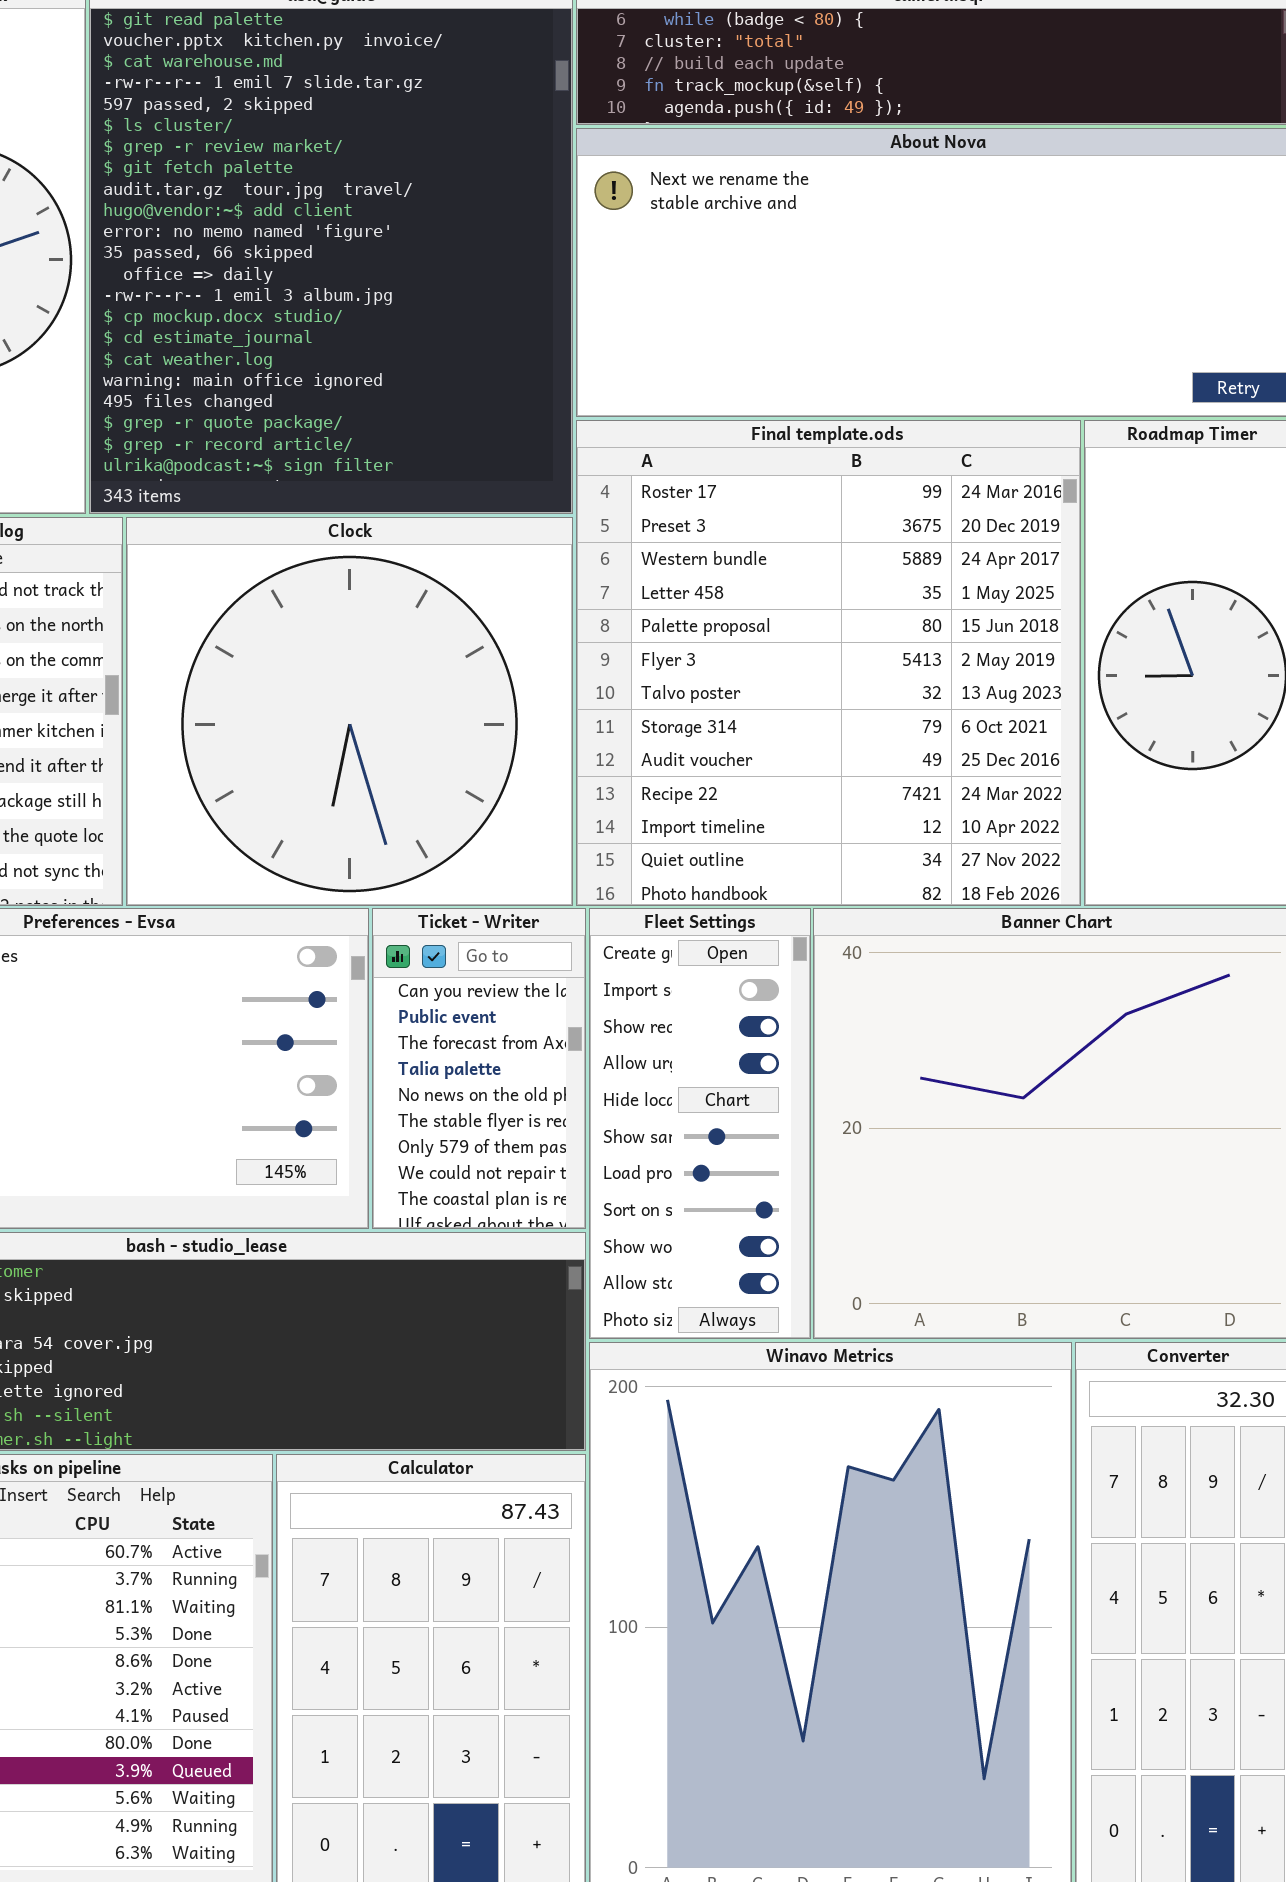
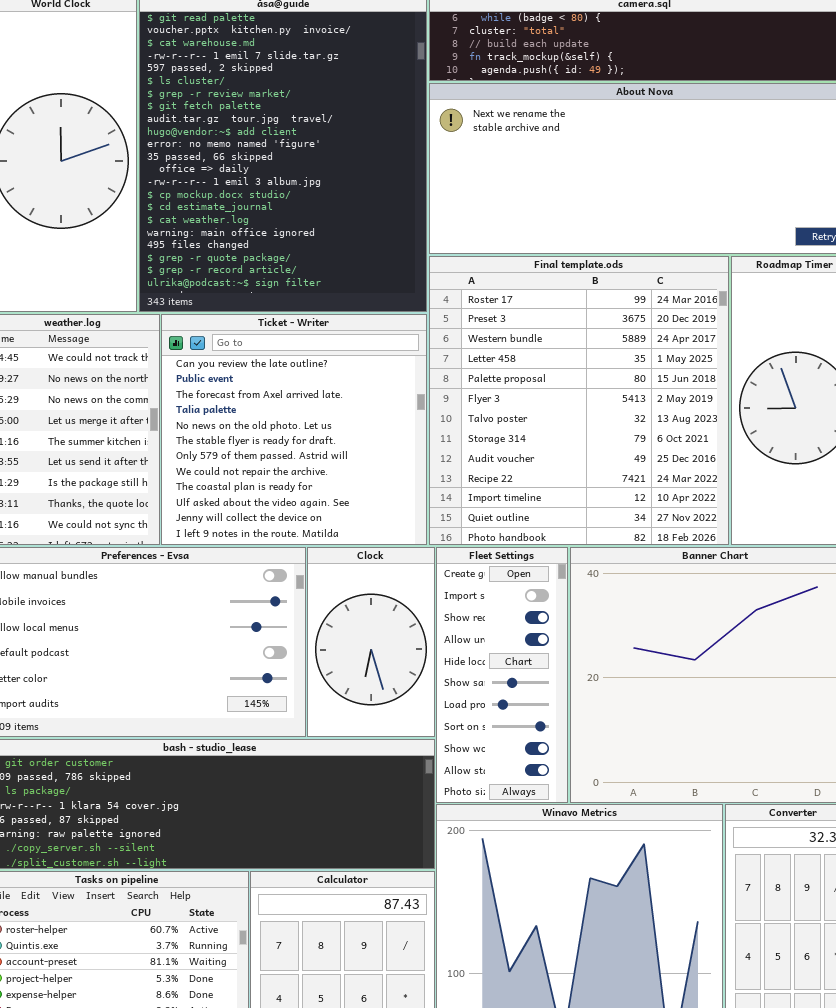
Clock: [126,517,573,906] -> [307,547,435,737], moved, resized
Ticket - Writer: [372,908,586,1229] -> [161,314,427,545], moved, resized

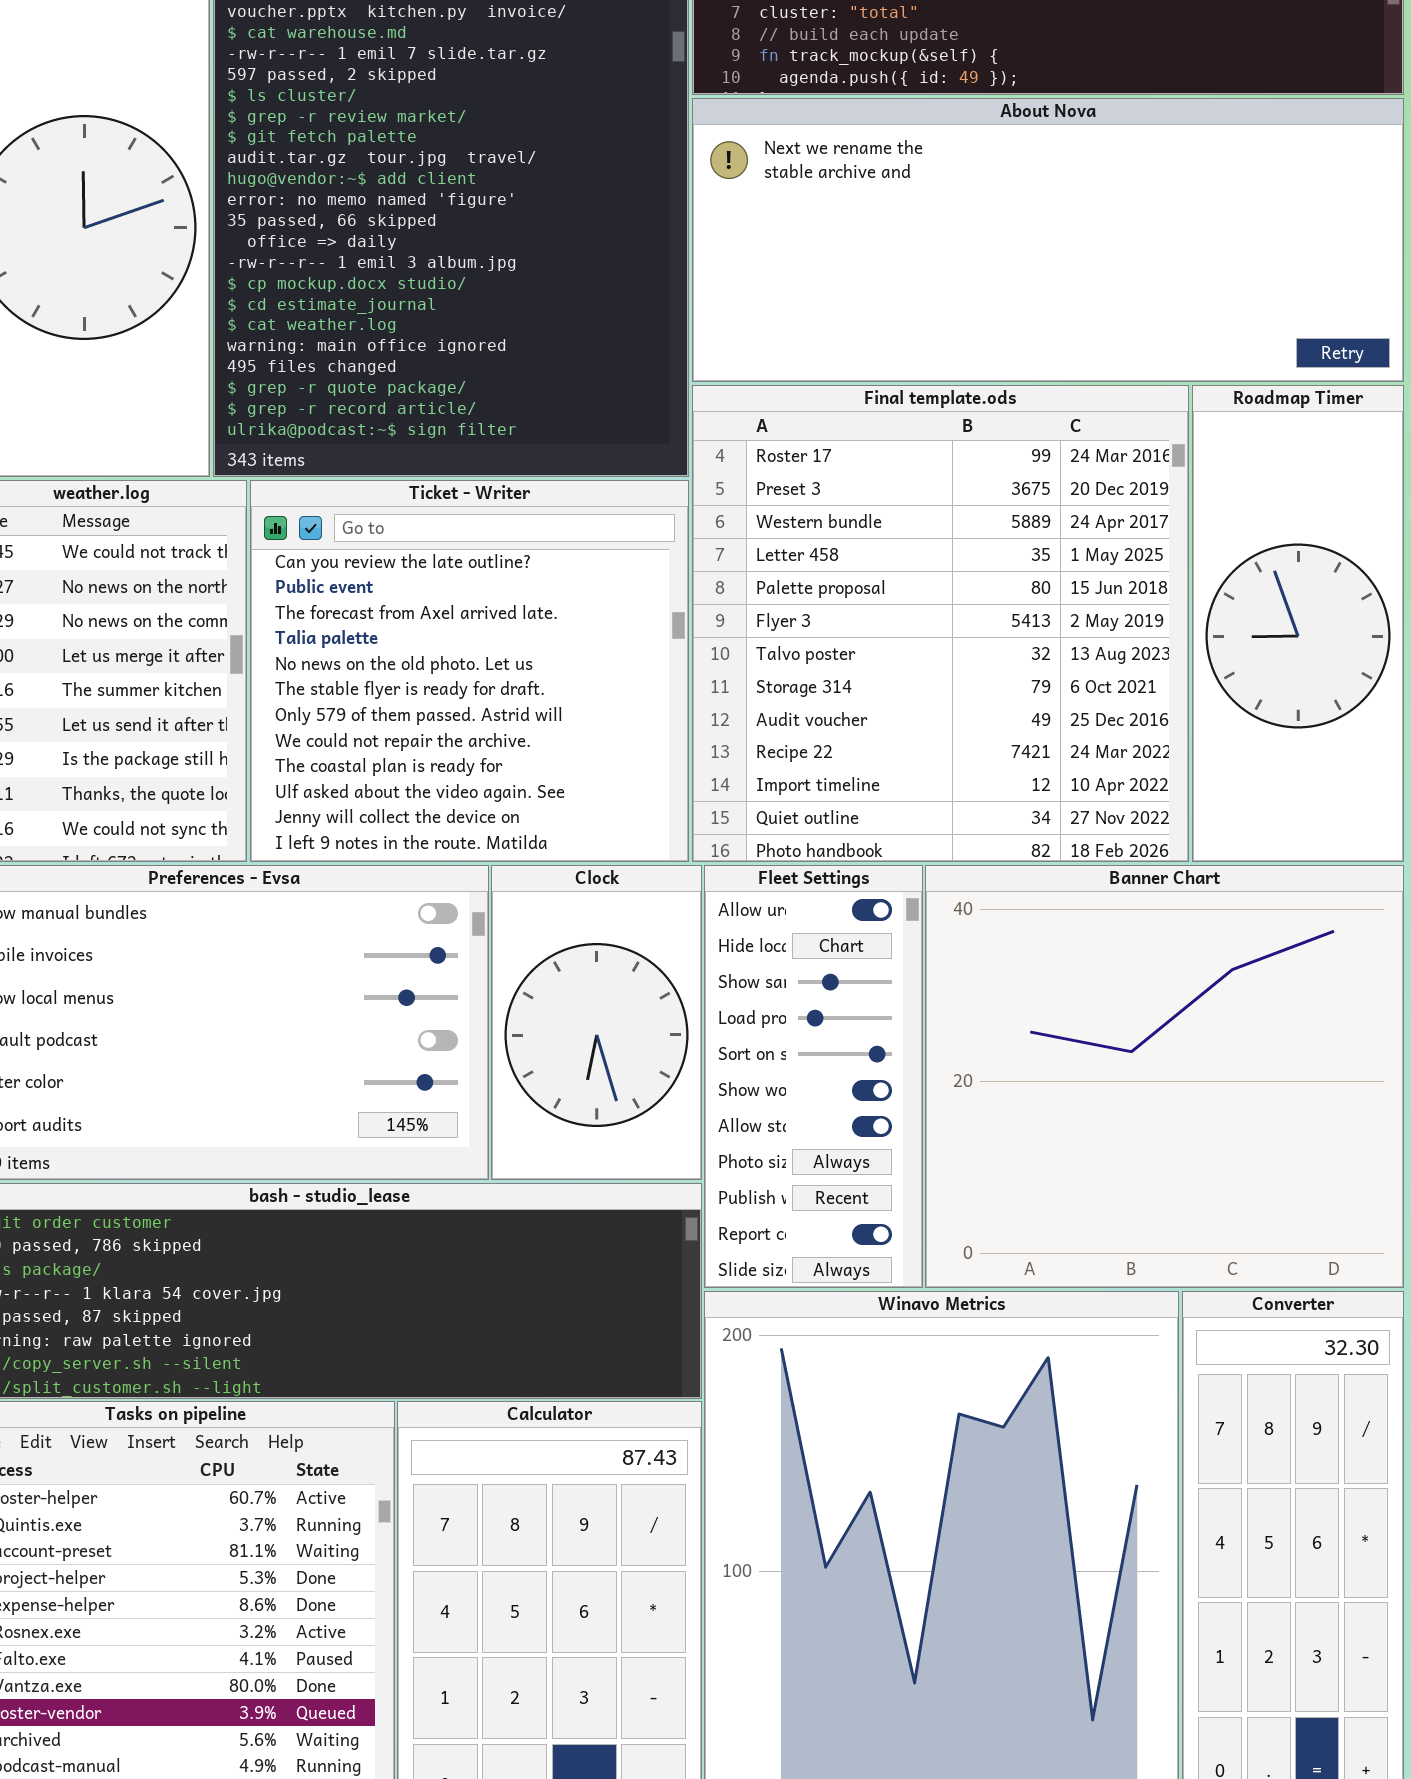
Fleet Settings: [436,547,568,803] -> [704,865,923,1288], scrolled down 3 rows

